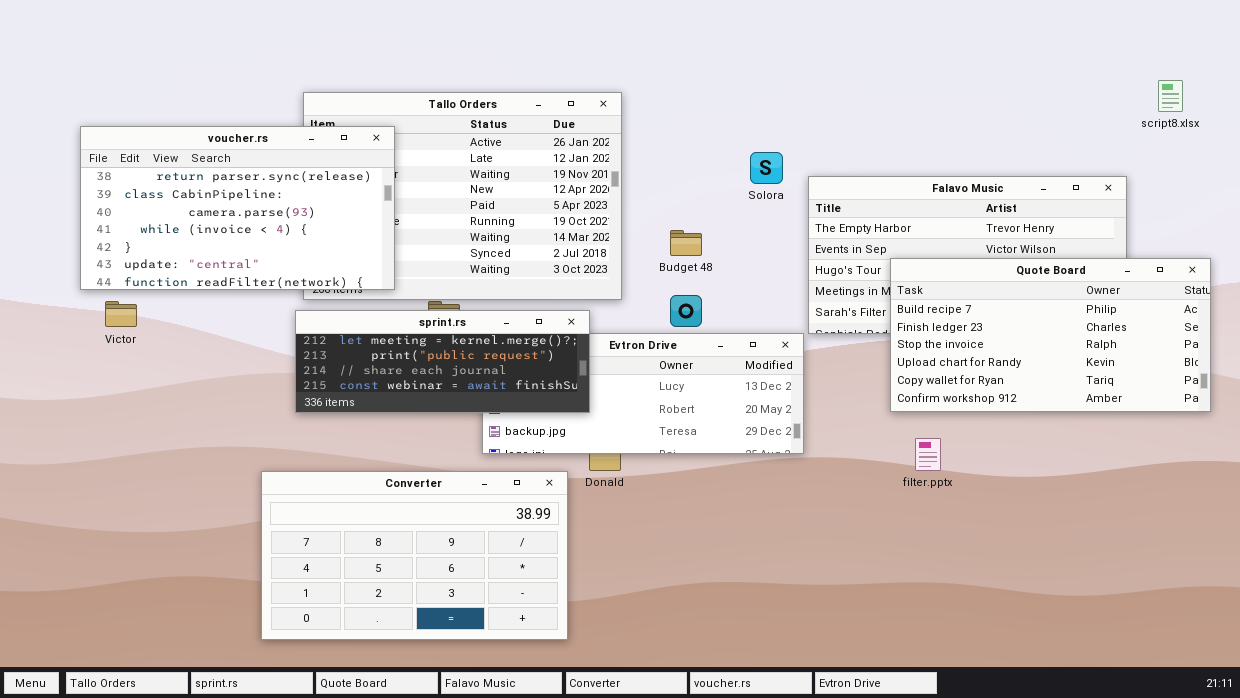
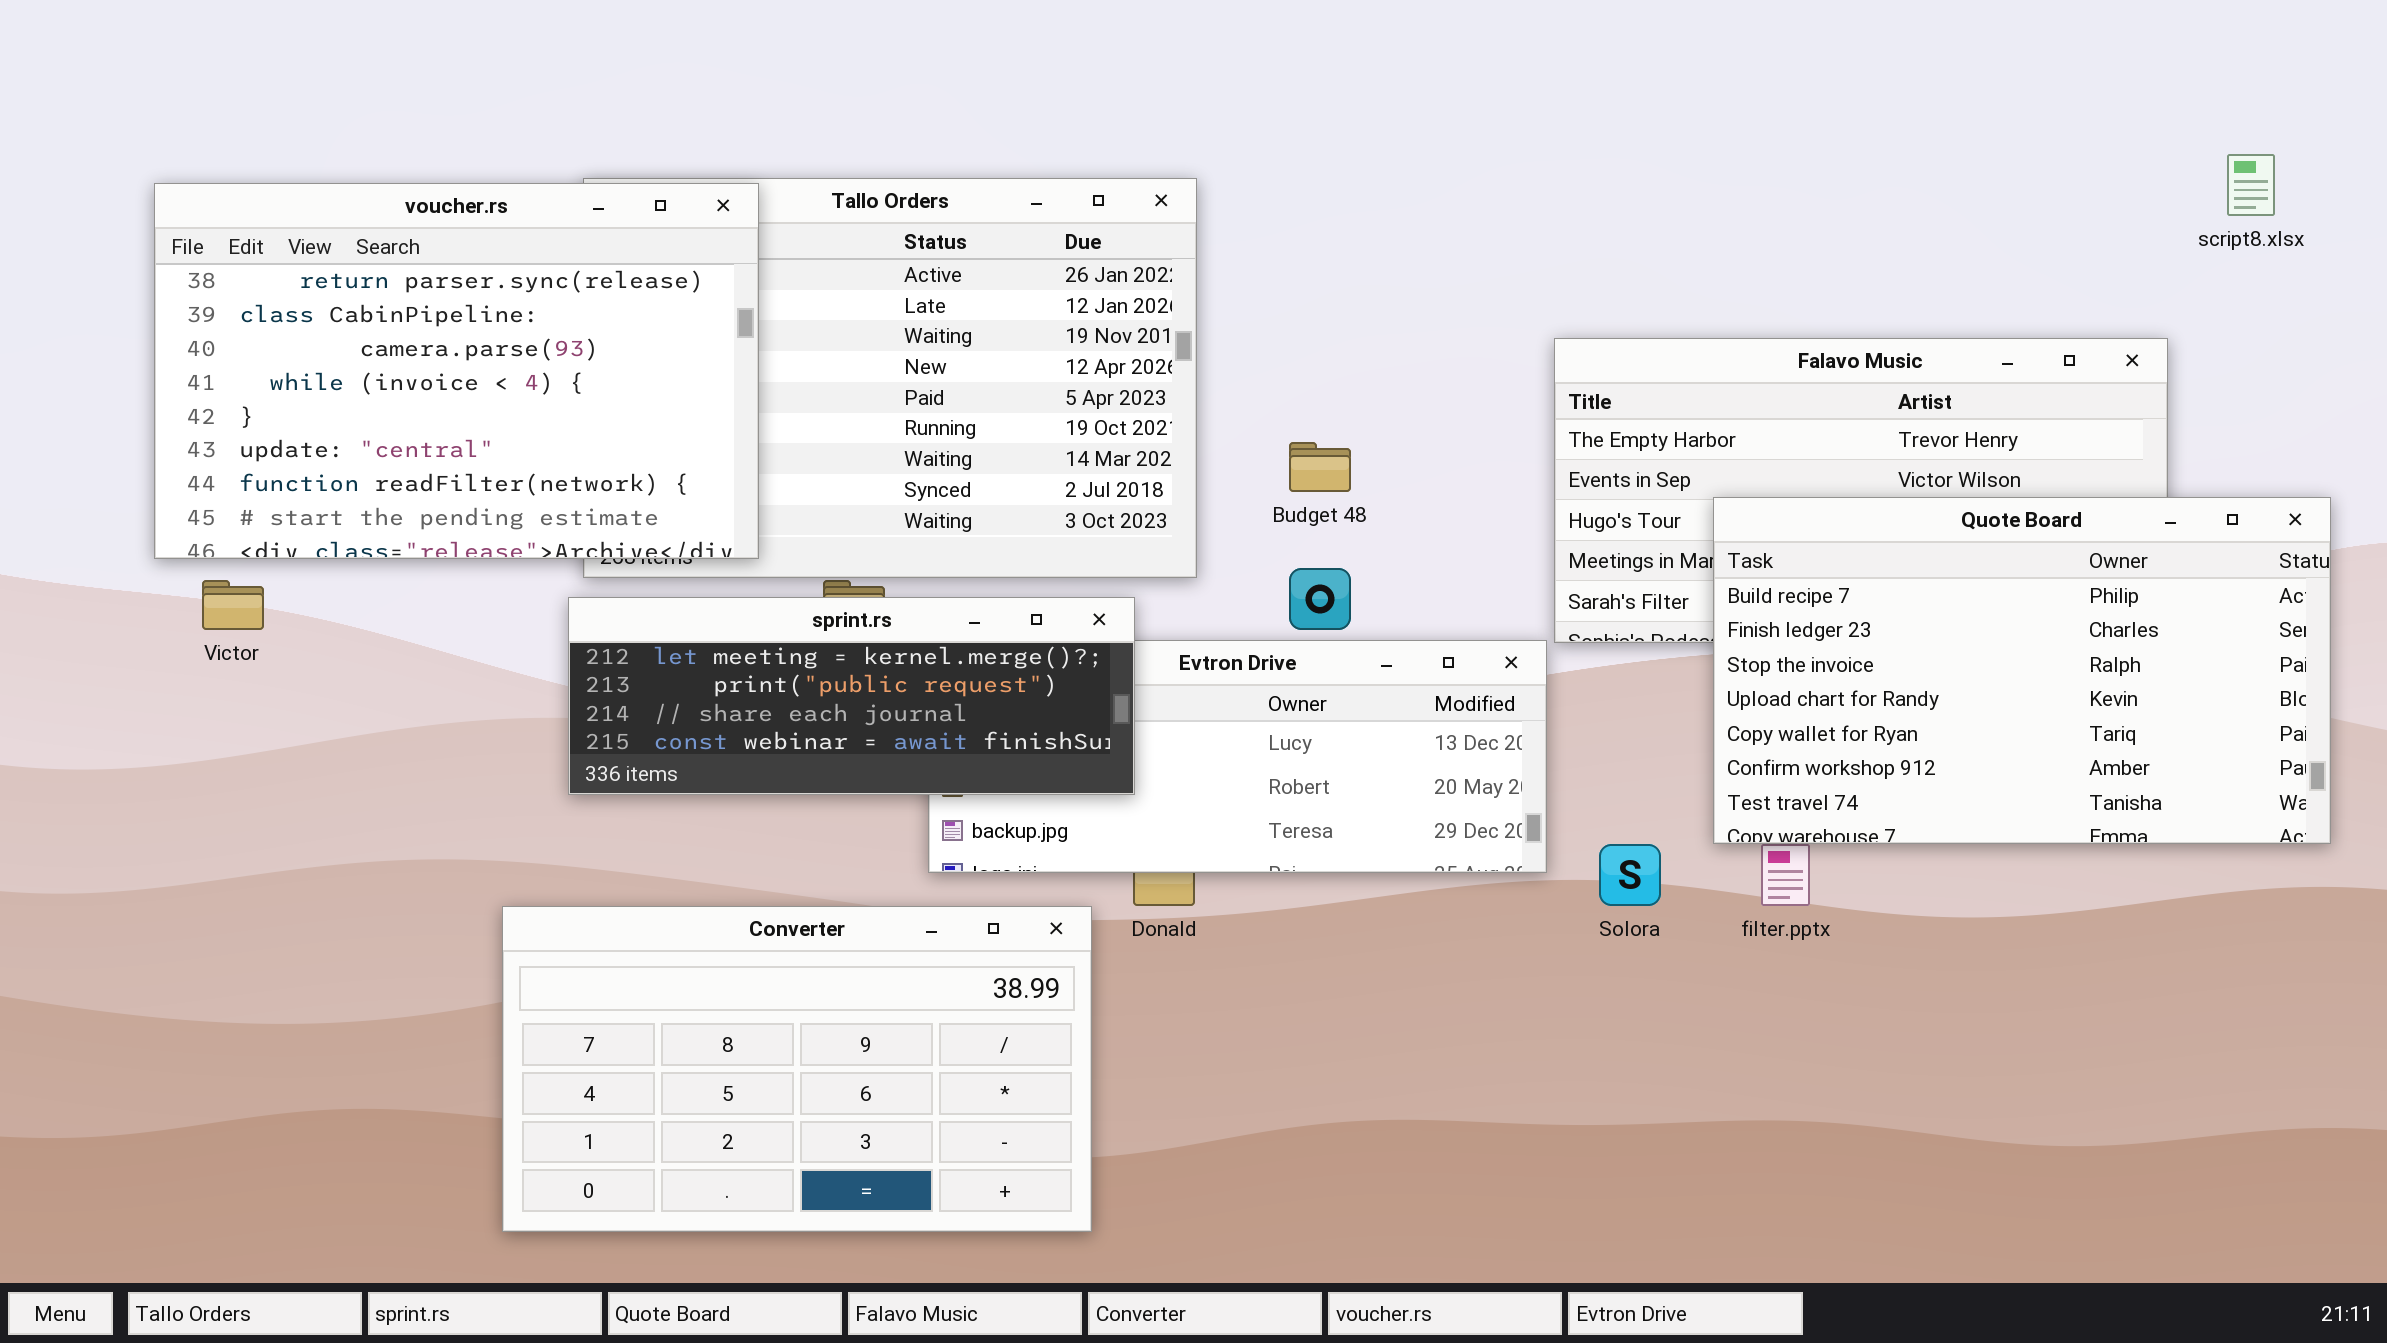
voucher.rs: [80,126,395,290] -> [154,183,759,559], resized
Solora: [750,152,783,184] -> [1599,844,1661,906], moved
Quote Board: [890,258,1211,412] -> [1713,497,2331,844], resized

